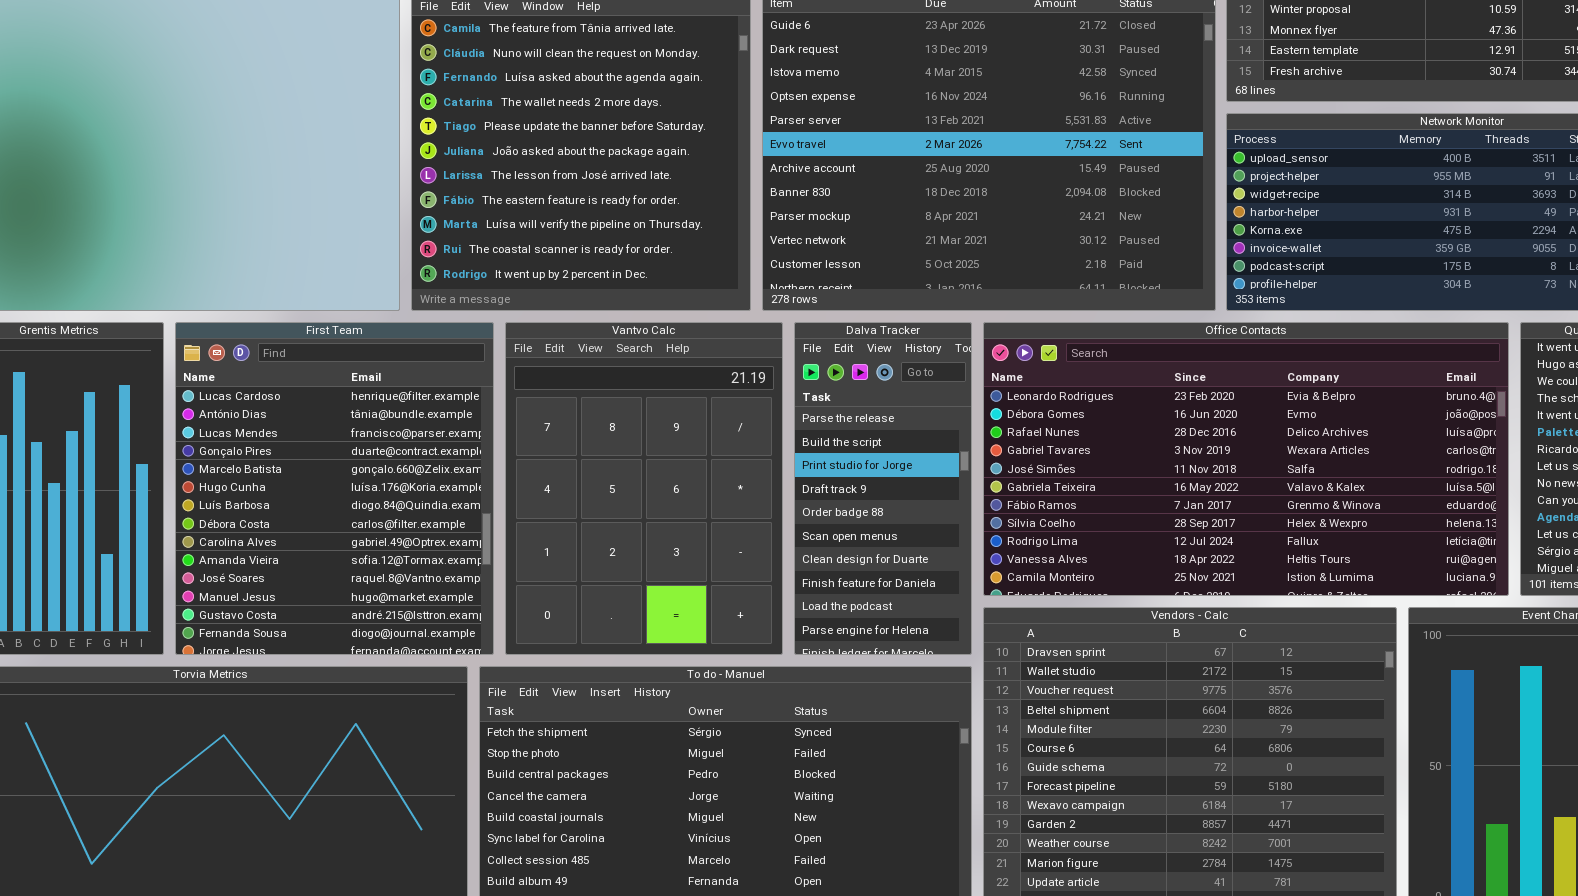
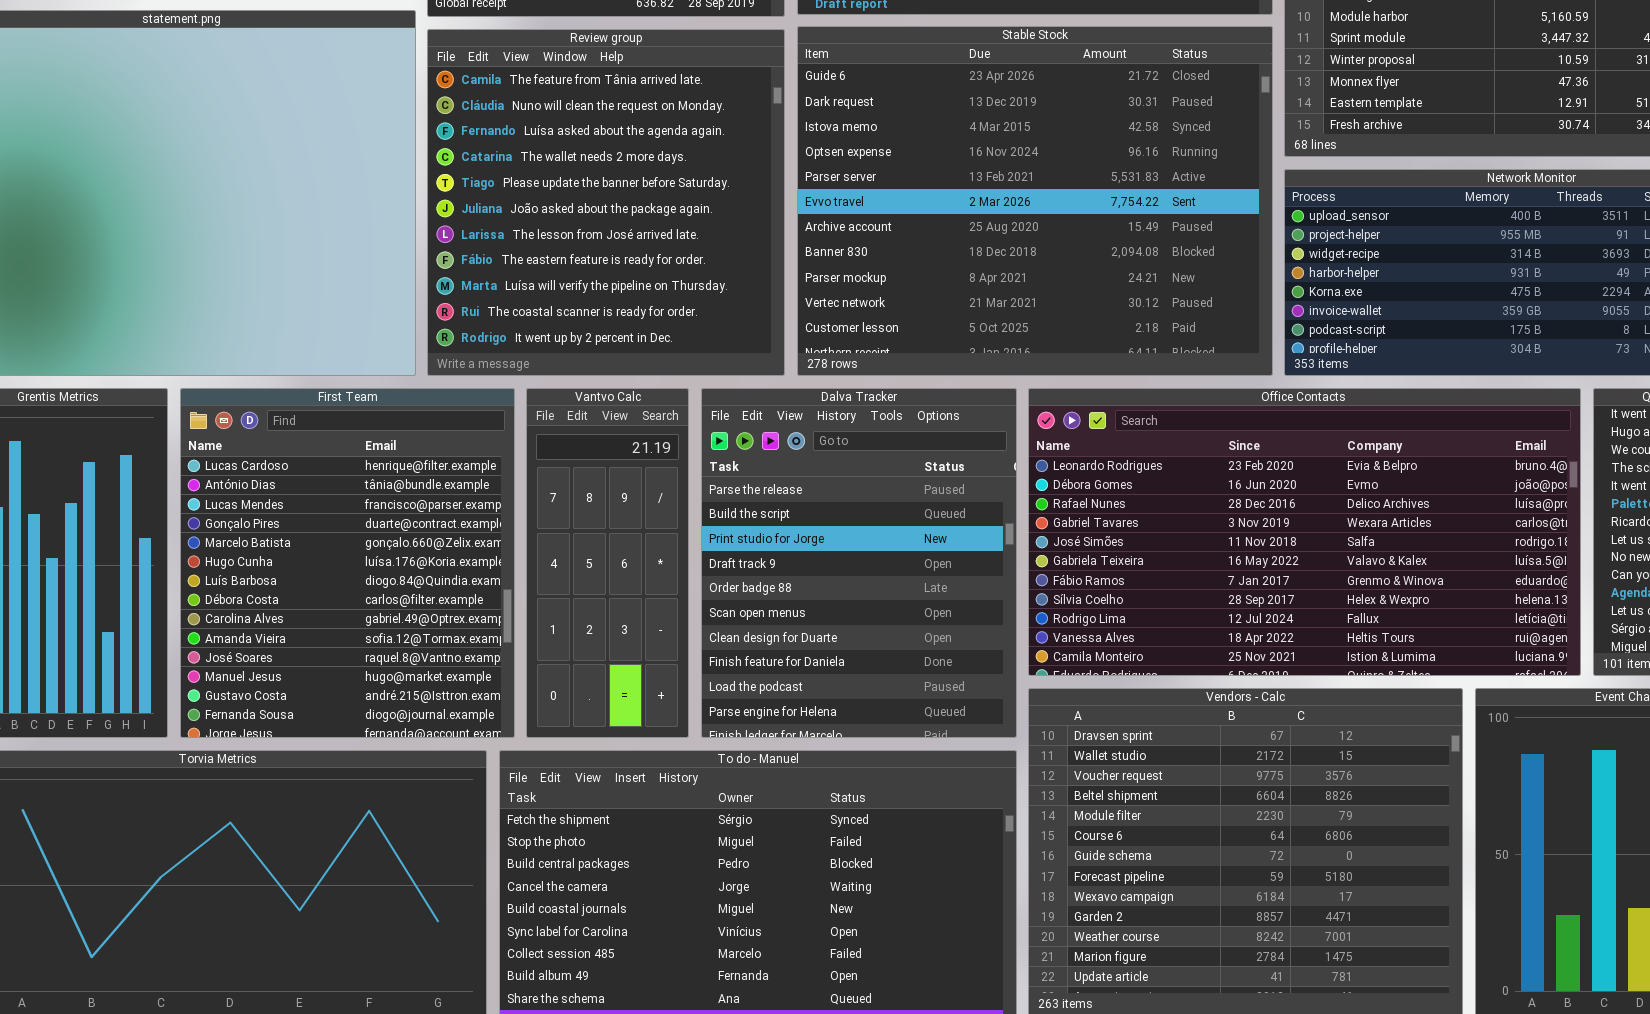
Vantvo Calc: [505,322,783,655] -> [526,388,689,738], resized
Dalva Tracker: [794,322,972,655] -> [701,388,1017,738], resized

